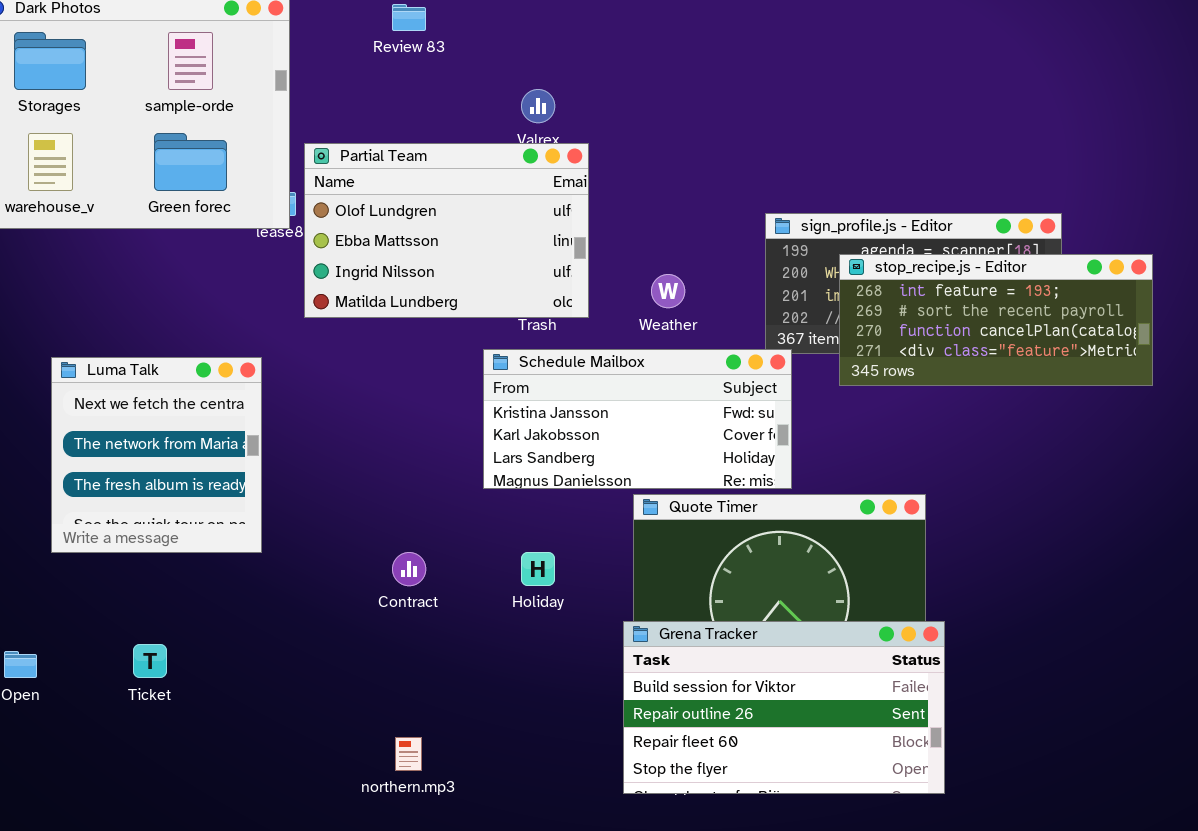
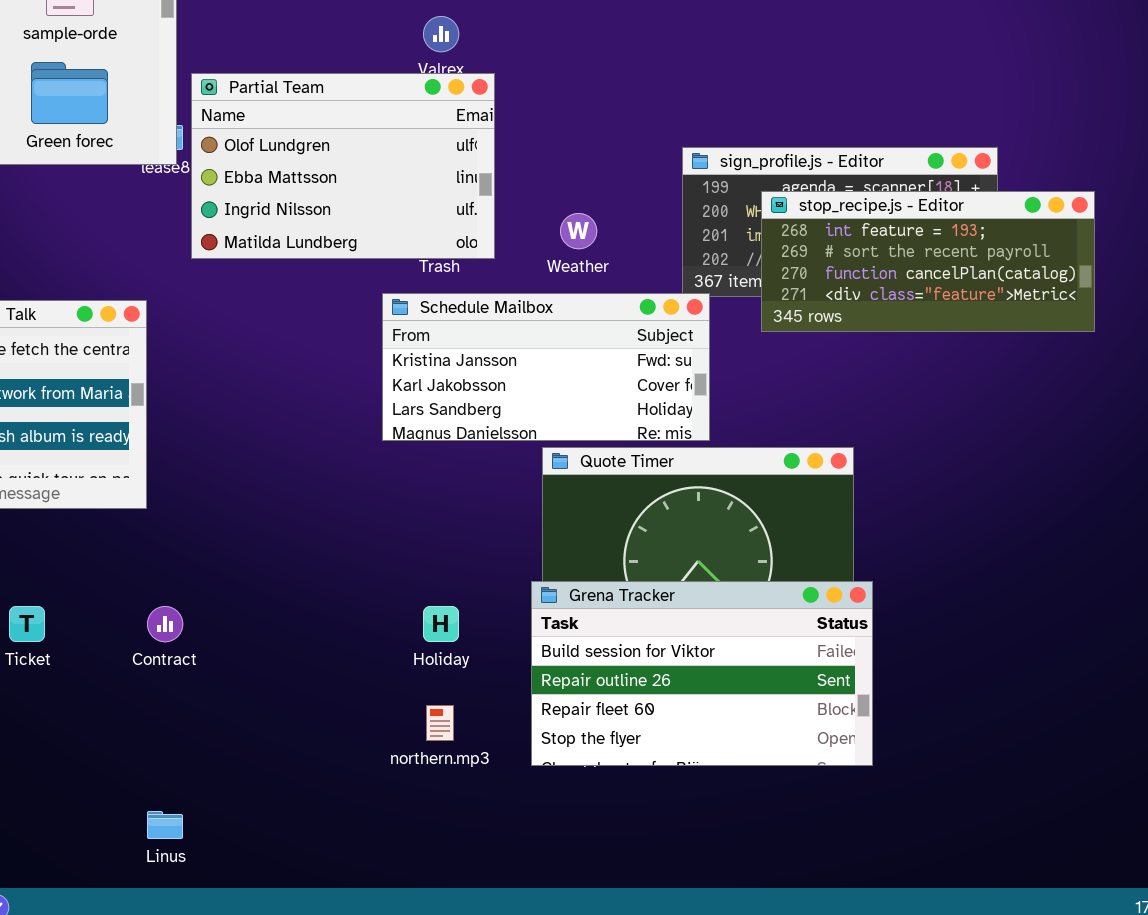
Contract: [392,552,426,586] -> [147,606,183,642], moved
Holiday: [521,552,555,586] -> [423,606,459,642], moved
northern.mp3: [395,737,422,771] -> [426,705,454,741], moved

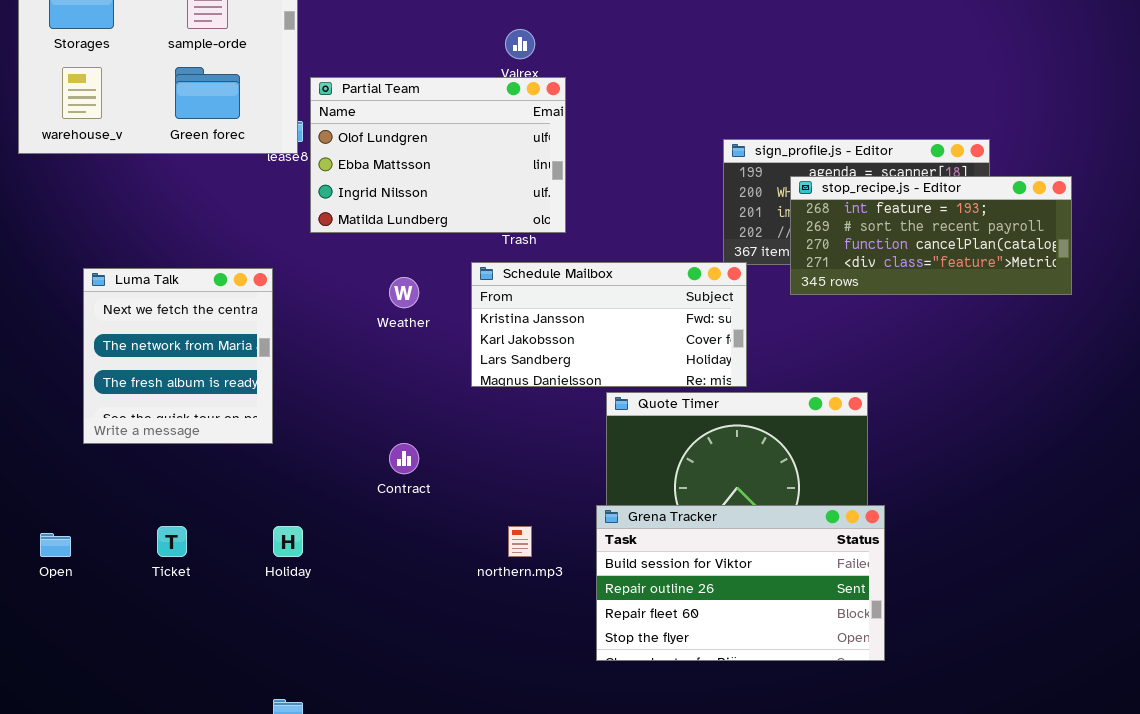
Weather: [560,213,597,249] -> [389,277,419,308], moved
Contract: [147,606,183,642] -> [389,443,419,474], moved
Holiday: [423,606,459,642] -> [273,526,303,557], moved
northern.mp3: [426,705,454,741] -> [508,526,532,557], moved

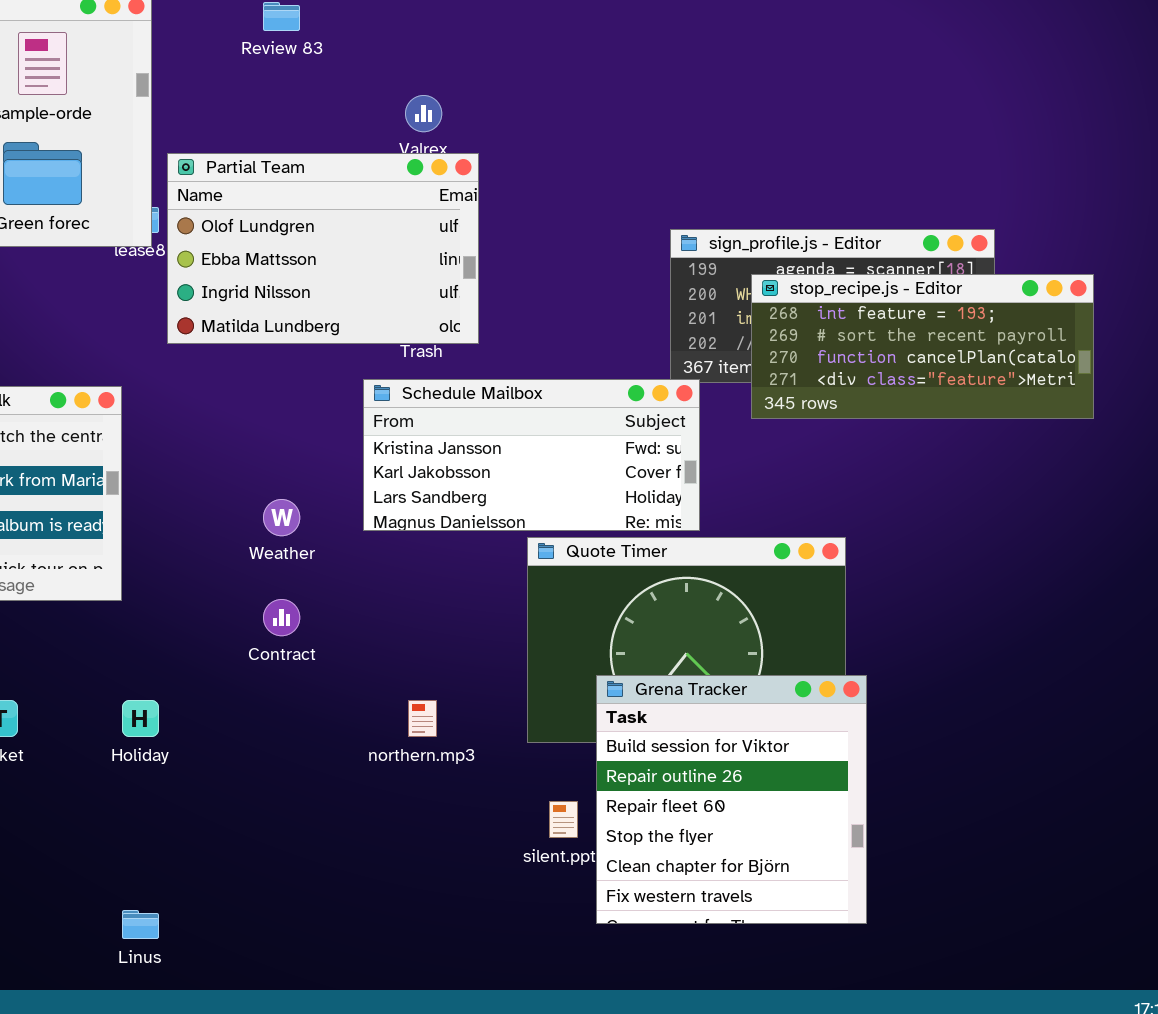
Weather: [389,277,419,308] -> [263,499,300,536], moved
Grena Tracker: [596,505,885,661] -> [596,675,867,924], resized

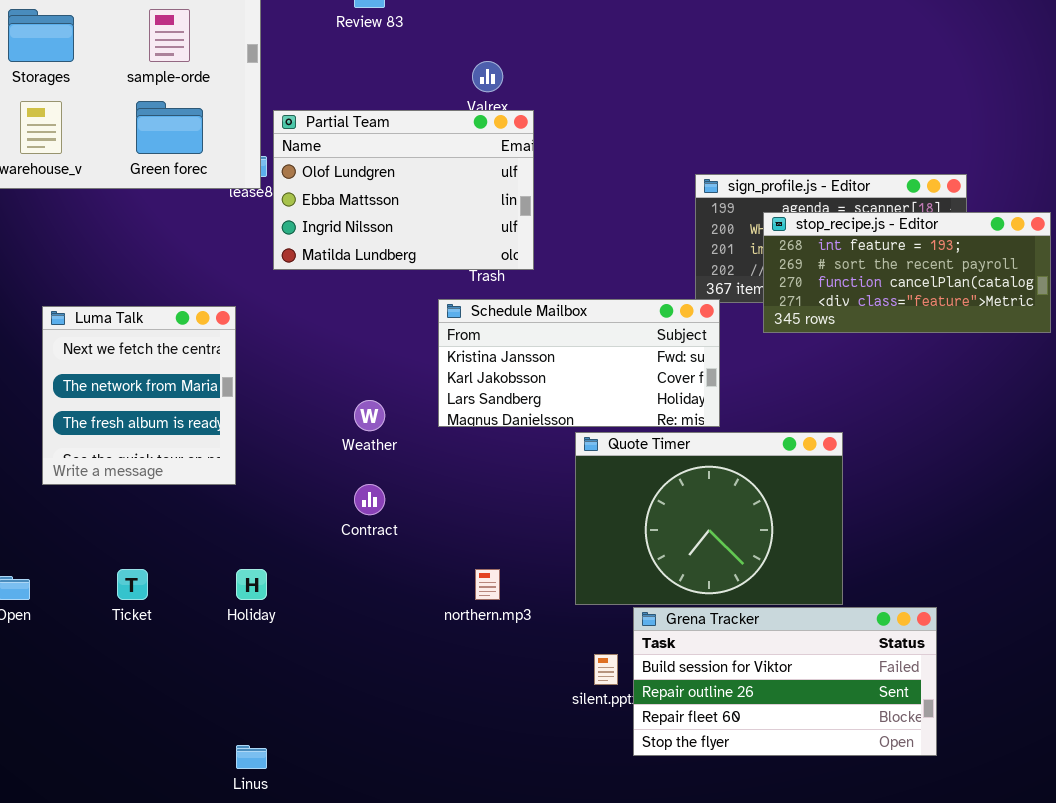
Grena Tracker: [596,675,867,924] -> [633,607,937,756], resized

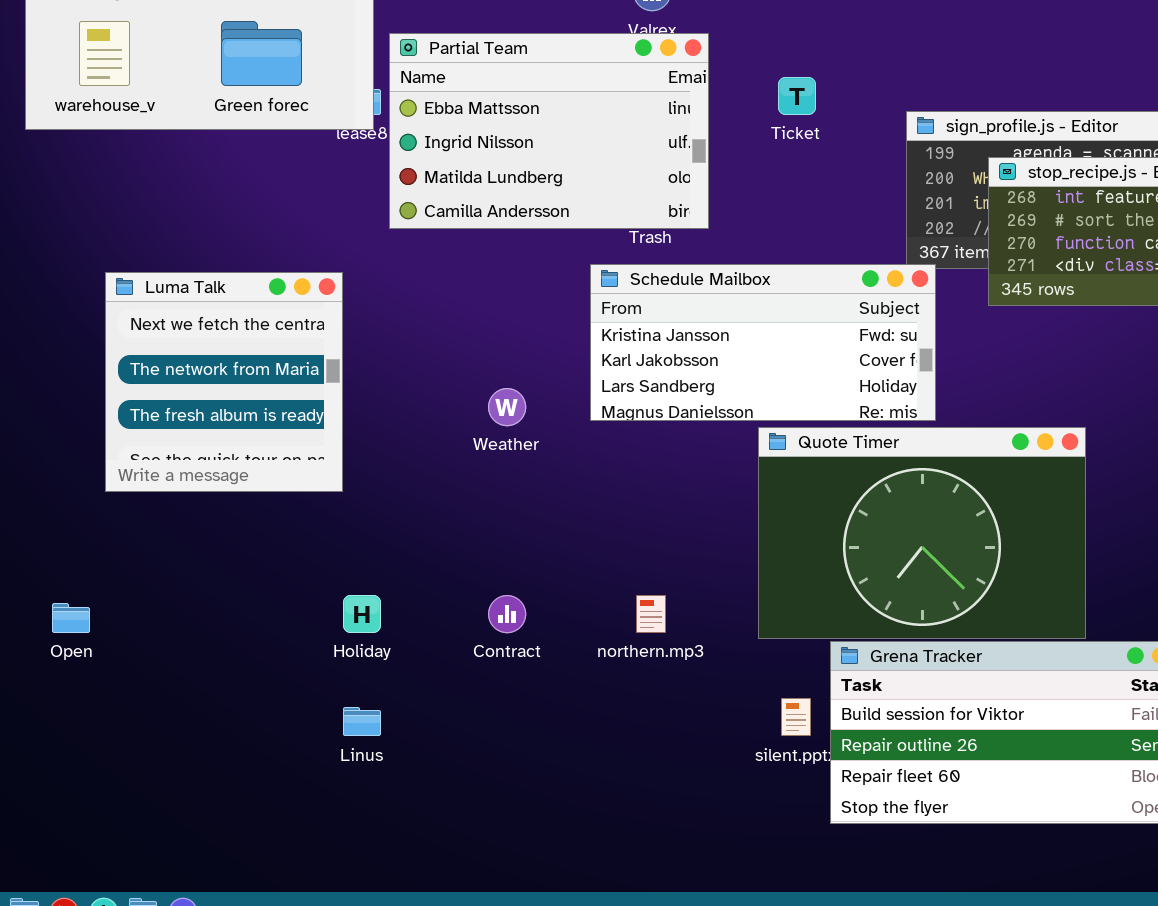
Partial Team: [273,110,534,270] -> [389,33,709,229], scrolled down 1 row
Contract: [354,484,385,515] -> [488,595,526,633], moved
Ticket: [117,569,148,600] -> [778,77,816,115], moved
Linus: [236,745,267,769] -> [343,707,381,736], moved

